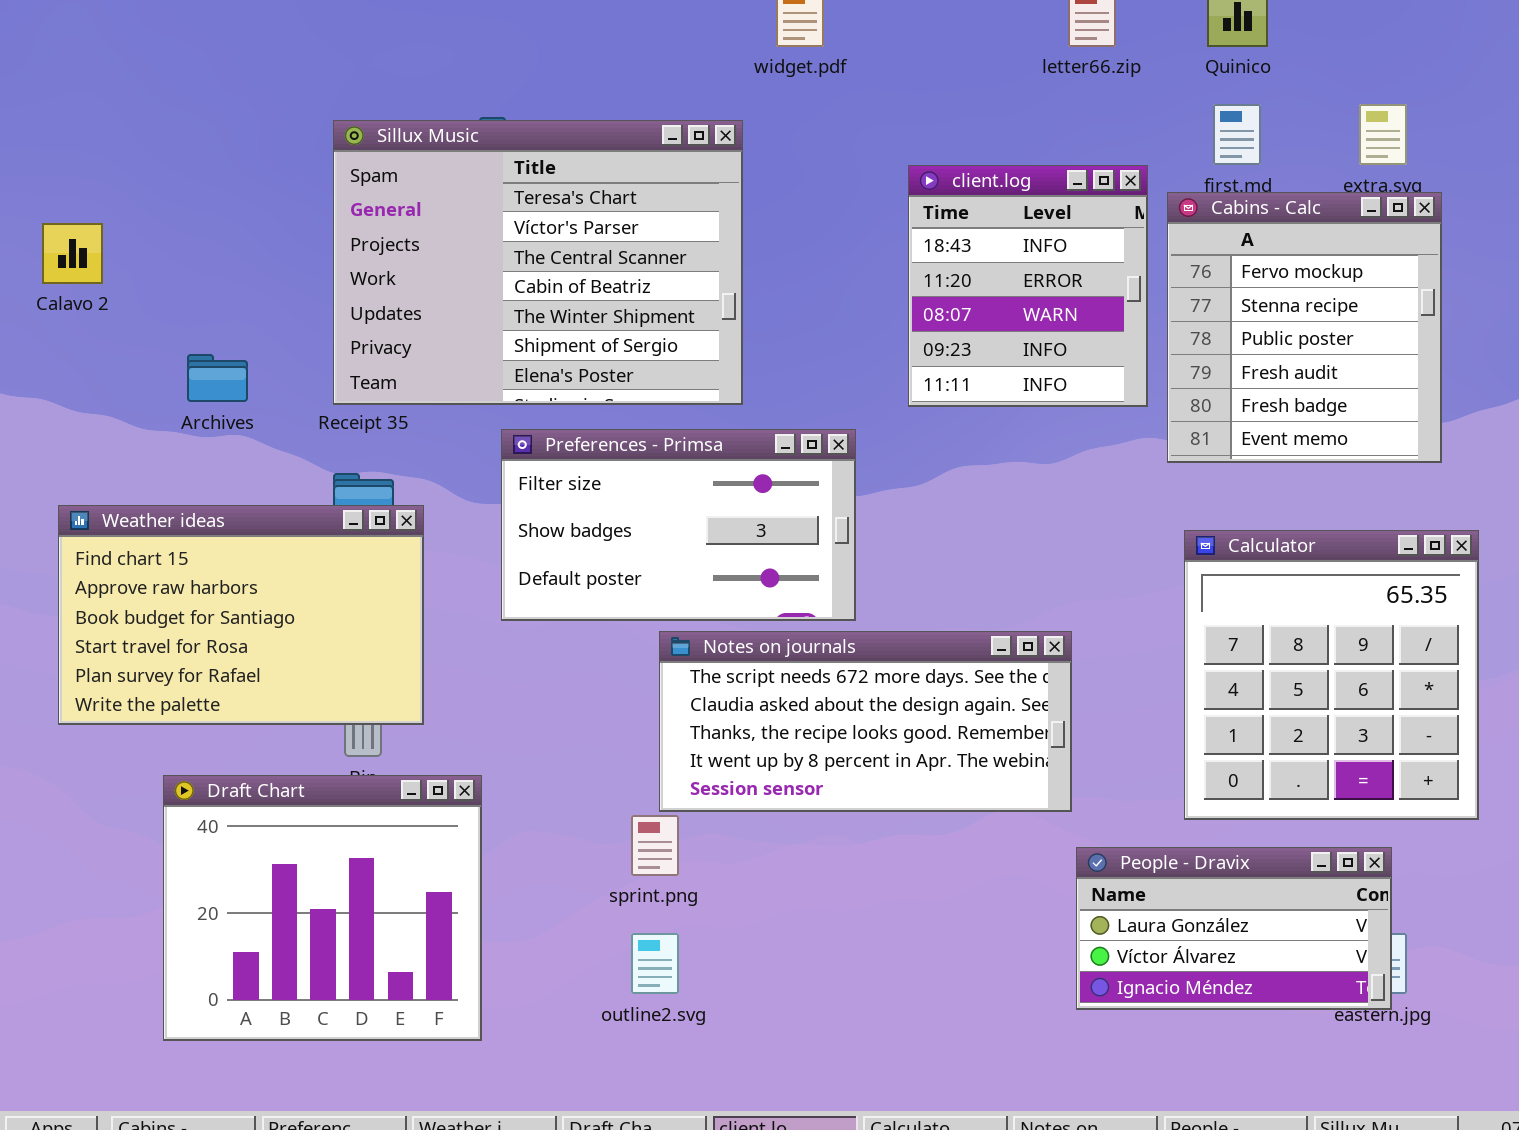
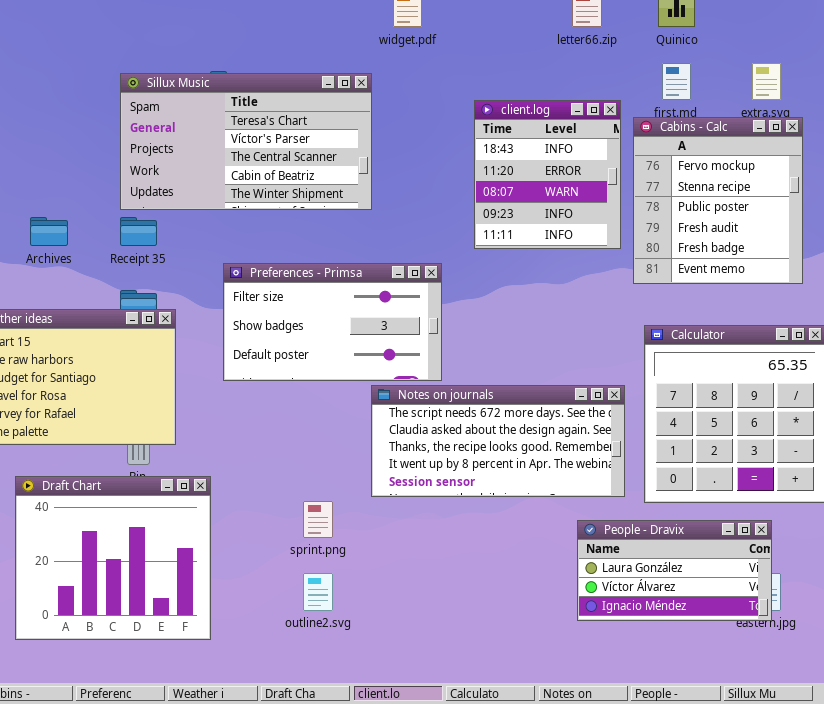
Sillux Music: [333,120,743,405] -> [120,73,372,210], resized
Notes on journals: [659,631,1072,812] -> [371,385,625,497], moved

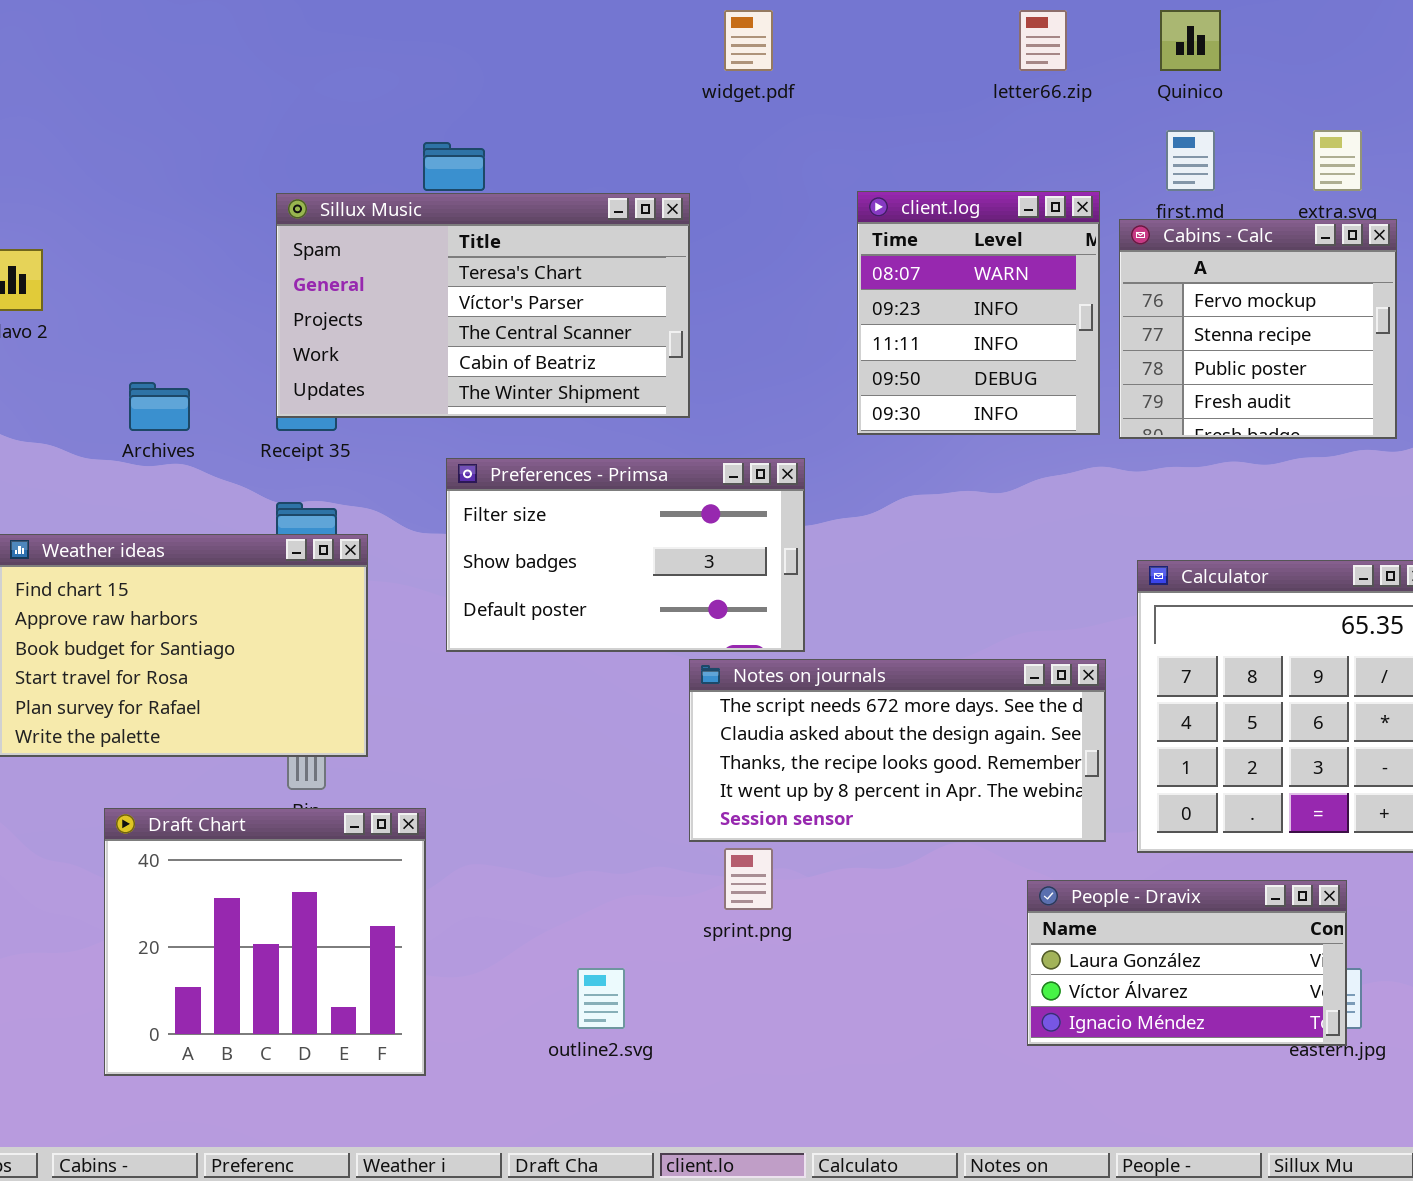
Sillux Music: [120,73,372,210] -> [276,193,690,418], moved
client.log: [474,100,621,249] -> [857,191,1100,435], scrolled down 2 rows
Cabins - Calc: [633,117,803,284] -> [1119,219,1397,439], resized
sprint.png: [303,501,333,538] -> [724,848,773,910], moved

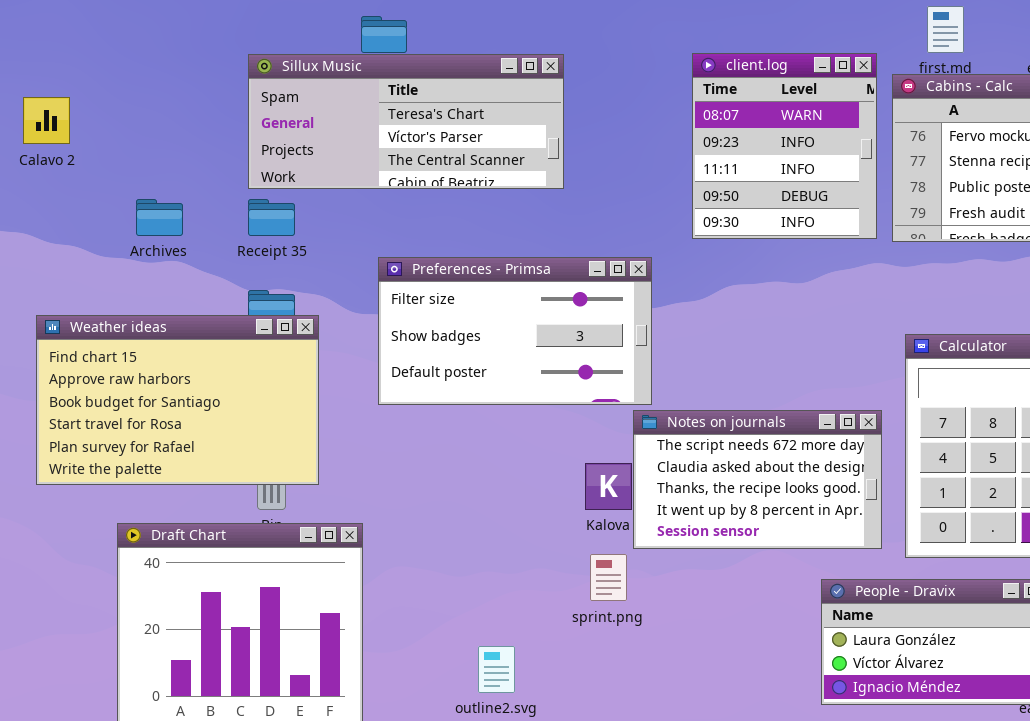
Sillux Music: [276,193,690,418] -> [248,54,564,189], resized
Notes on journals: [689,659,1106,842] -> [633,410,882,549], resized

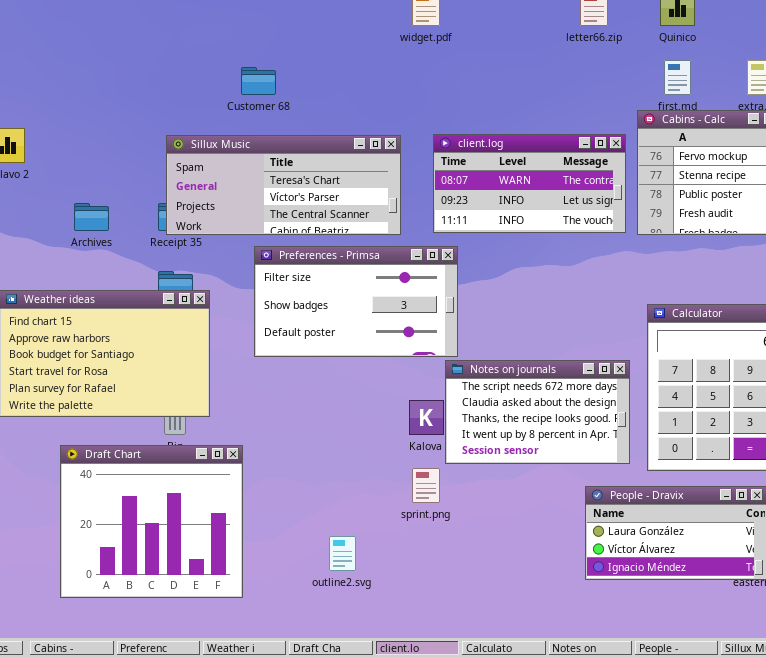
client.log: [692,53,877,239] -> [433,134,626,233], resized
Sillux Music: [248,54,564,189] -> [166,135,401,235], moved

